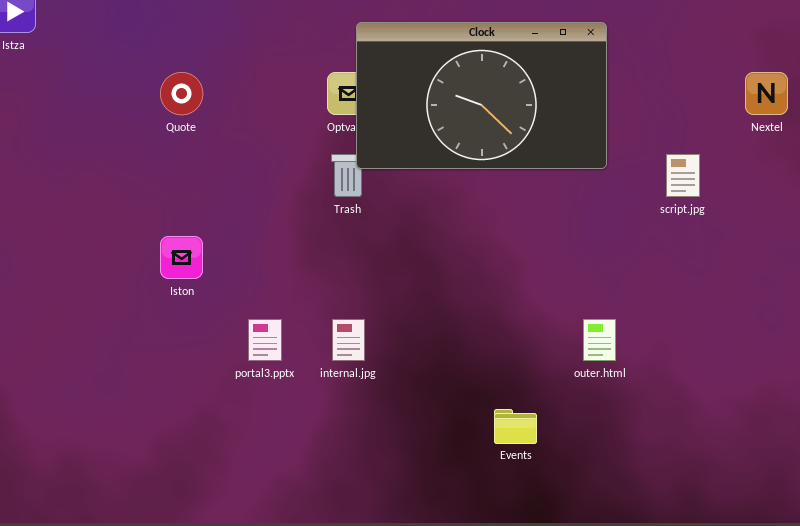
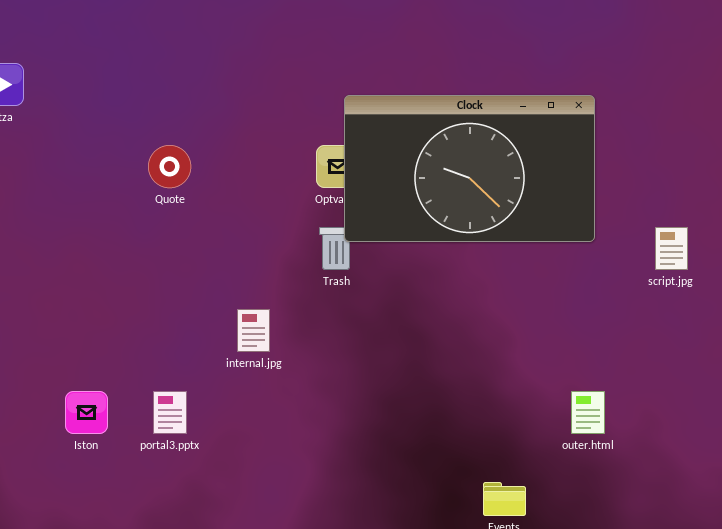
Iston: [160,236,203,279] -> [65,391,108,434], moved
portal3.pptx: [248,319,282,361] -> [153,391,187,434], moved
internal.jpg: [332,319,365,361] -> [237,309,270,352], moved

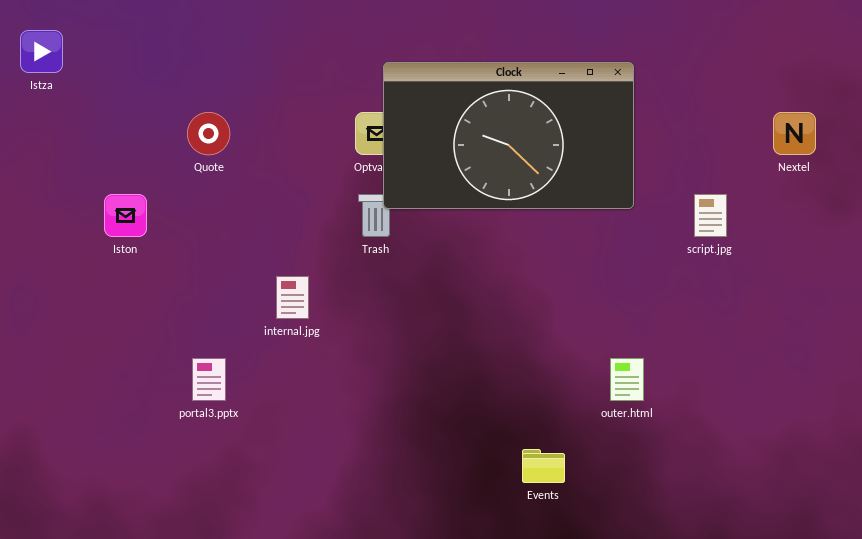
Iston: [65,391,108,434] -> [104,194,147,237], moved

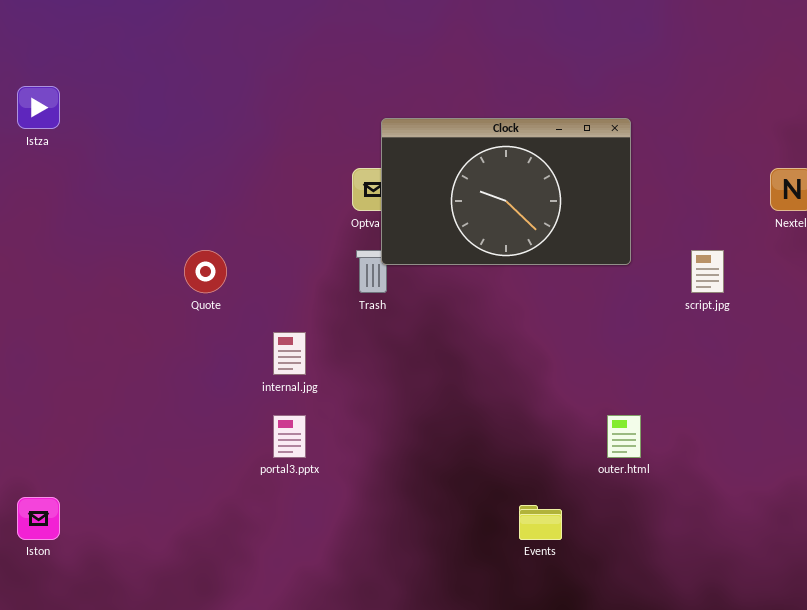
Quote: [187,112,230,155] -> [184,250,227,293], moved
Iston: [104,194,147,237] -> [17,497,60,540], moved
portal3.pptx: [192,358,226,401] -> [273,415,306,458], moved

